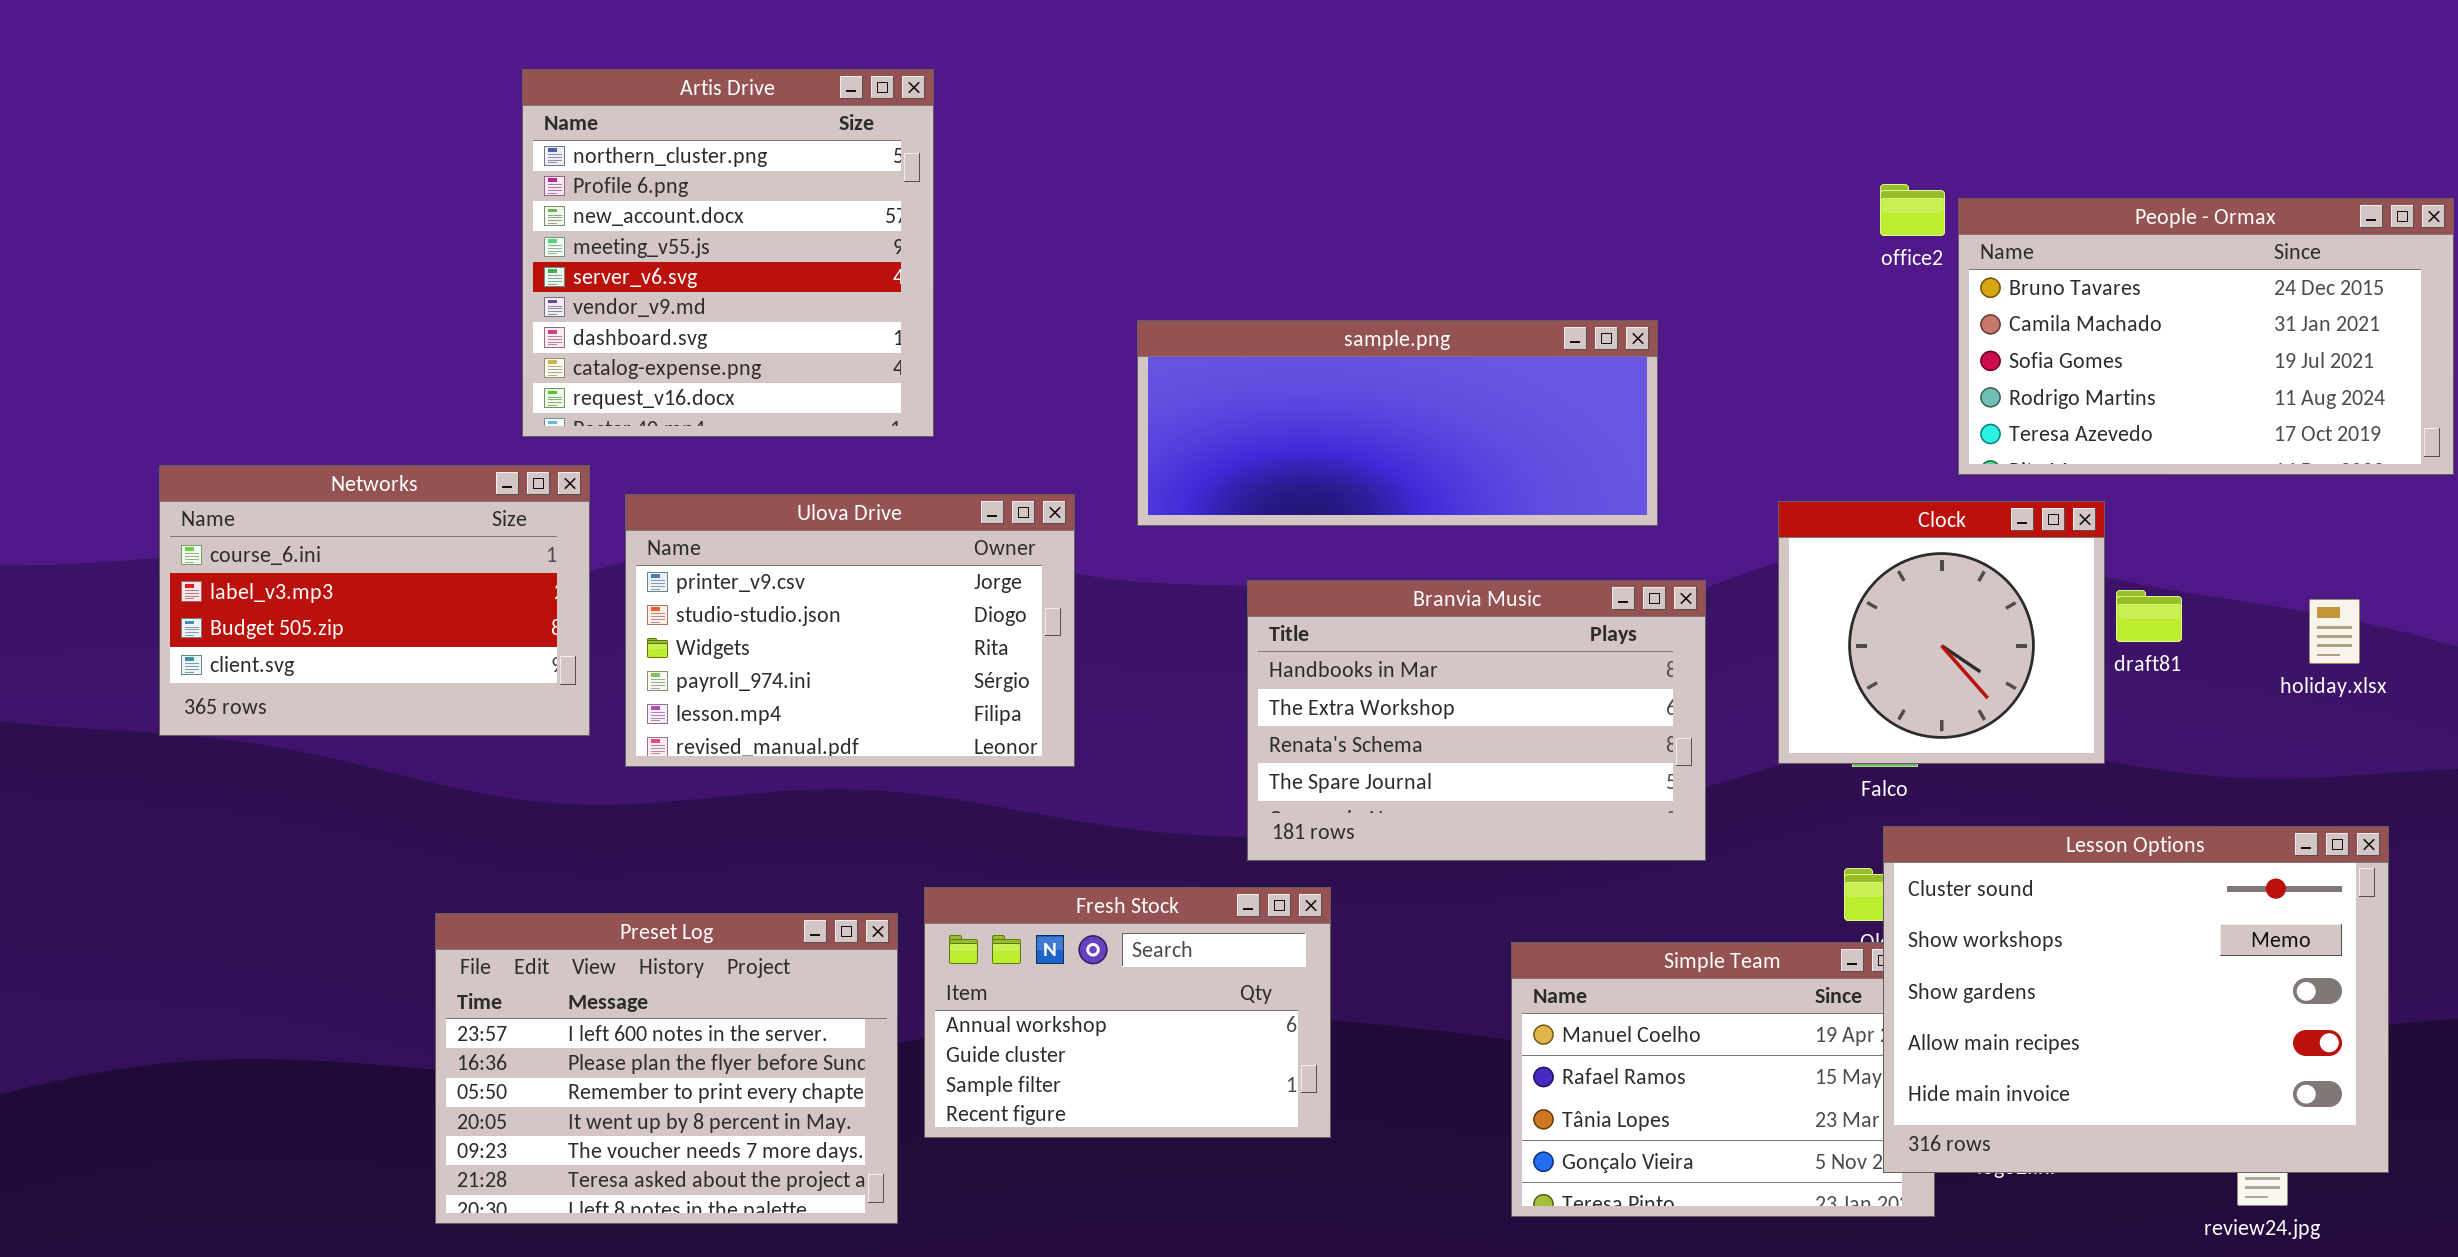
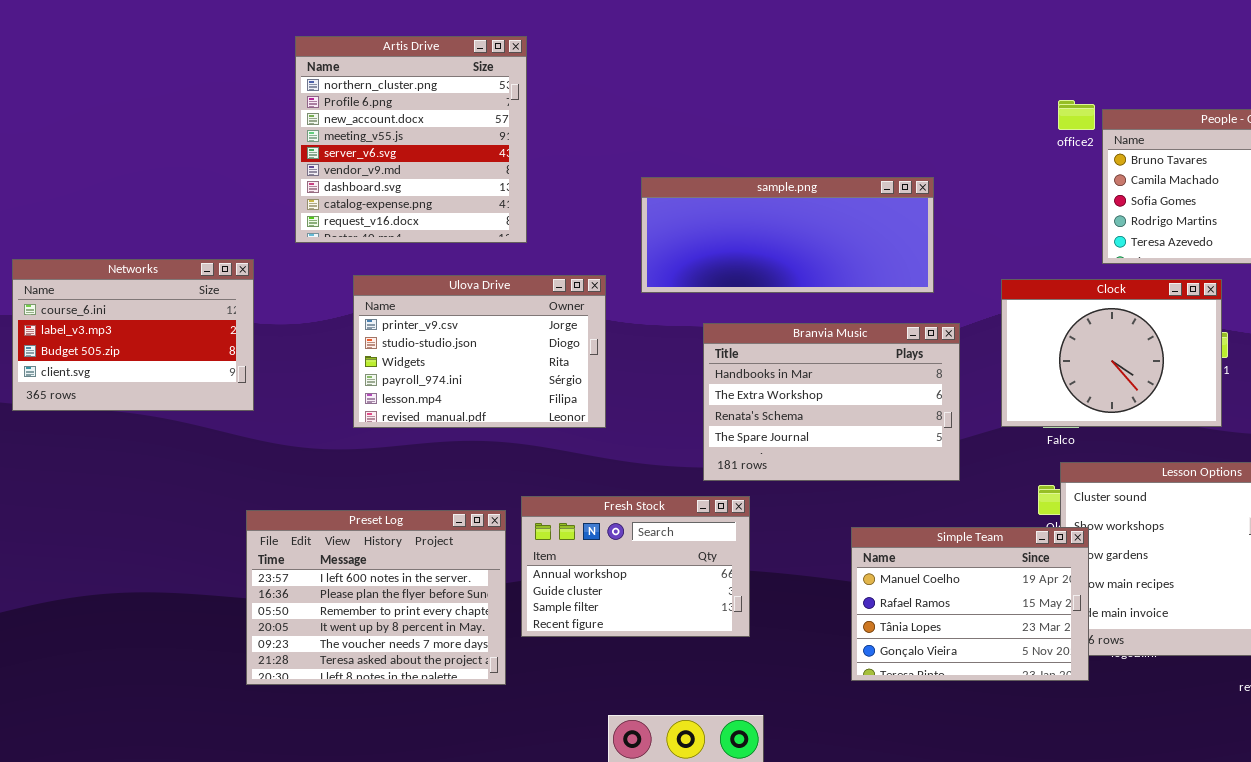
Networks: [159,465,590,736] -> [12,259,254,411], moved
Clock: [1778,501,2105,764] -> [1001,279,1222,427], resized
Simple Team: [1511,942,1935,1217] -> [851,527,1089,681], raised

